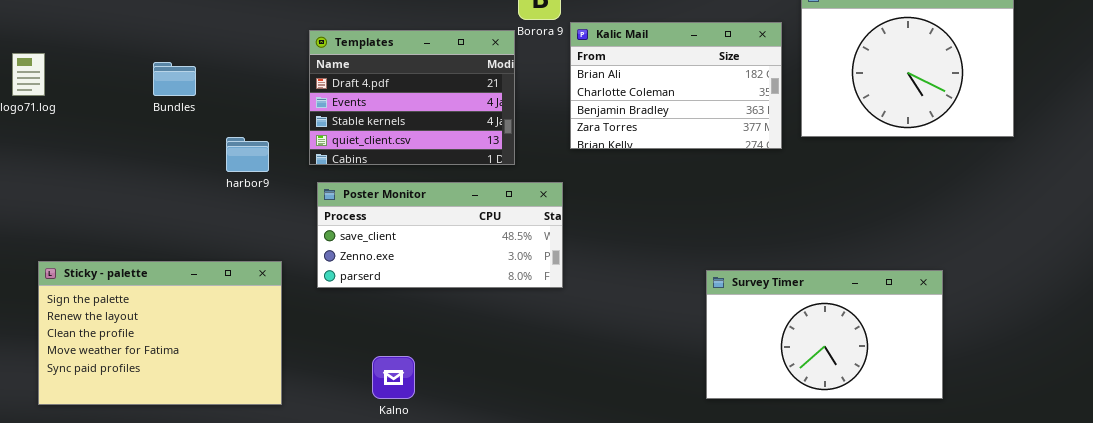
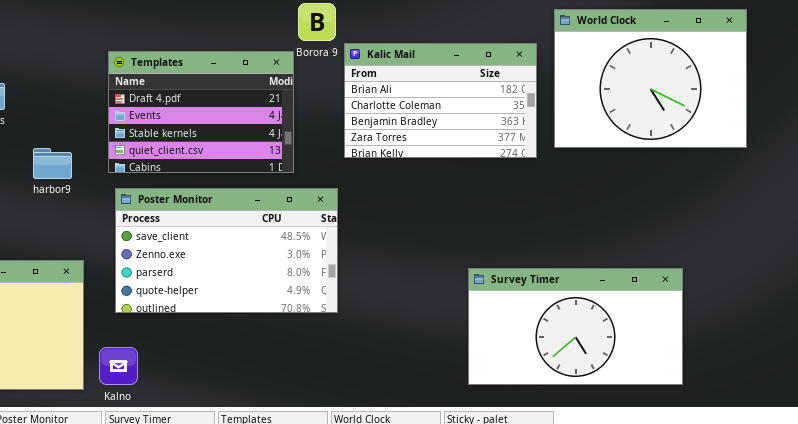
Poster Monitor: [317,182,563,288] -> [115,188,338,313], resized
Kalno: [372,356,415,399] -> [99,347,138,385], moved

